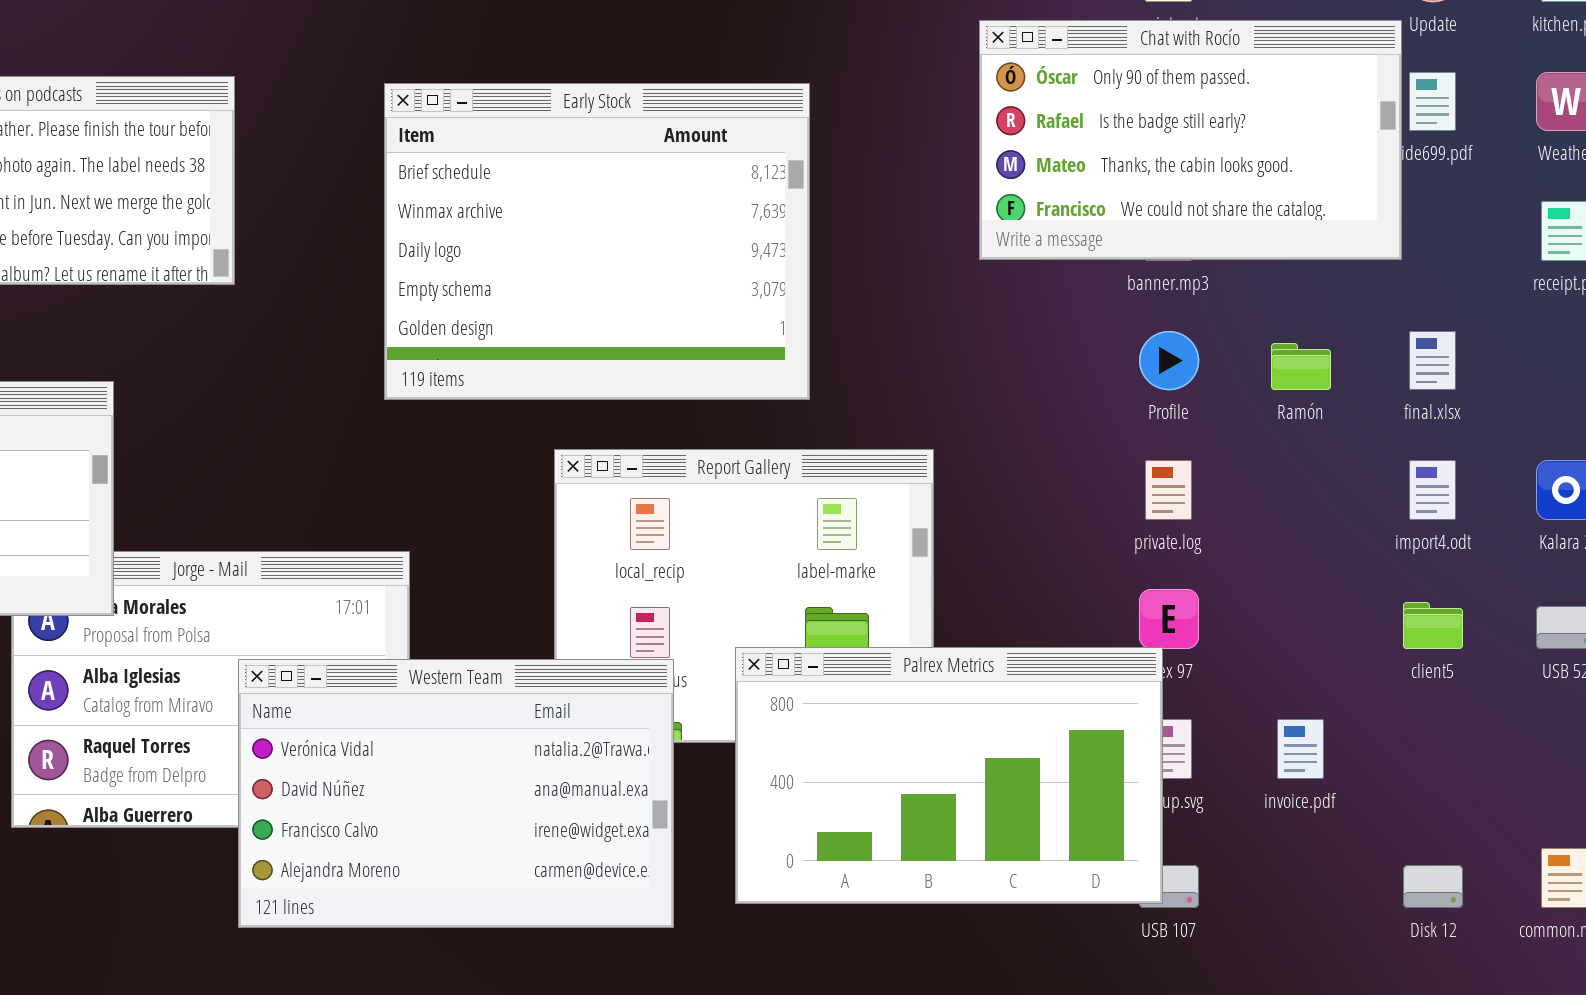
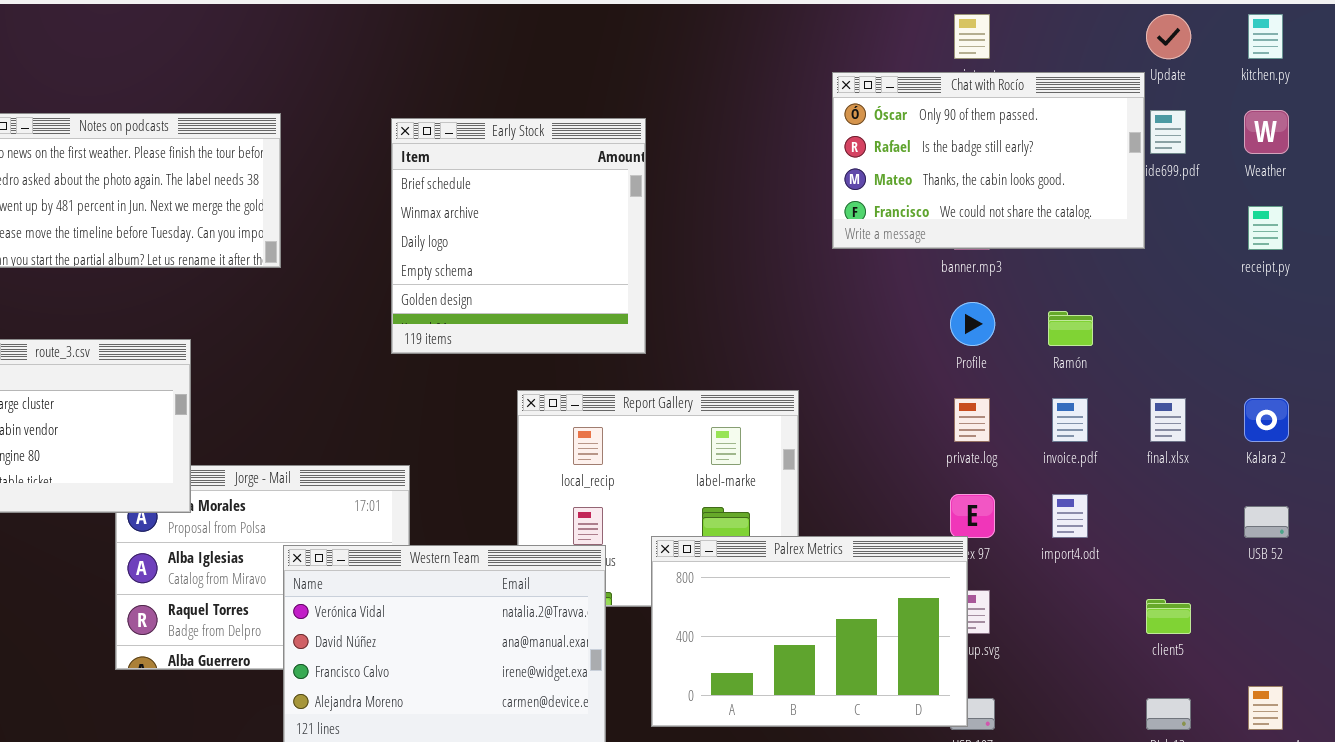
Early Stock: [384,83,810,400] -> [391,118,646,354], resized
final.xlsx: [1409,331,1456,390] -> [1150,398,1186,442], moved
import4.odt: [1409,460,1456,520] -> [1052,494,1088,538], moved
client5: [1403,602,1463,649] -> [1146,599,1191,634], moved
invoice.pdf: [1277,719,1324,779] -> [1052,398,1088,442], moved

